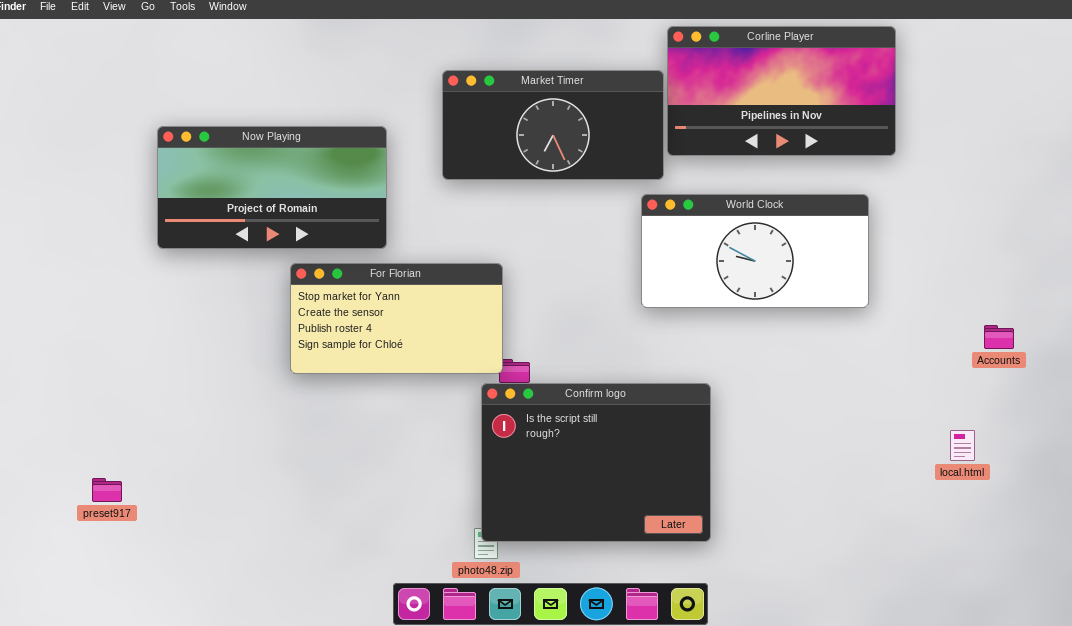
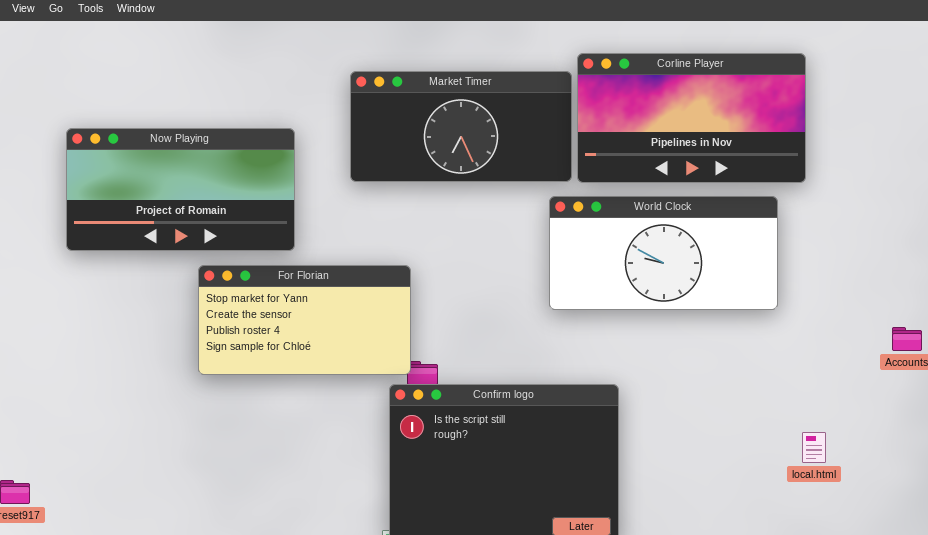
Corline Player: [667,26,896,156] -> [577,53,806,183], moved
local.html: [950,430,975,461] -> [802,432,826,463], moved

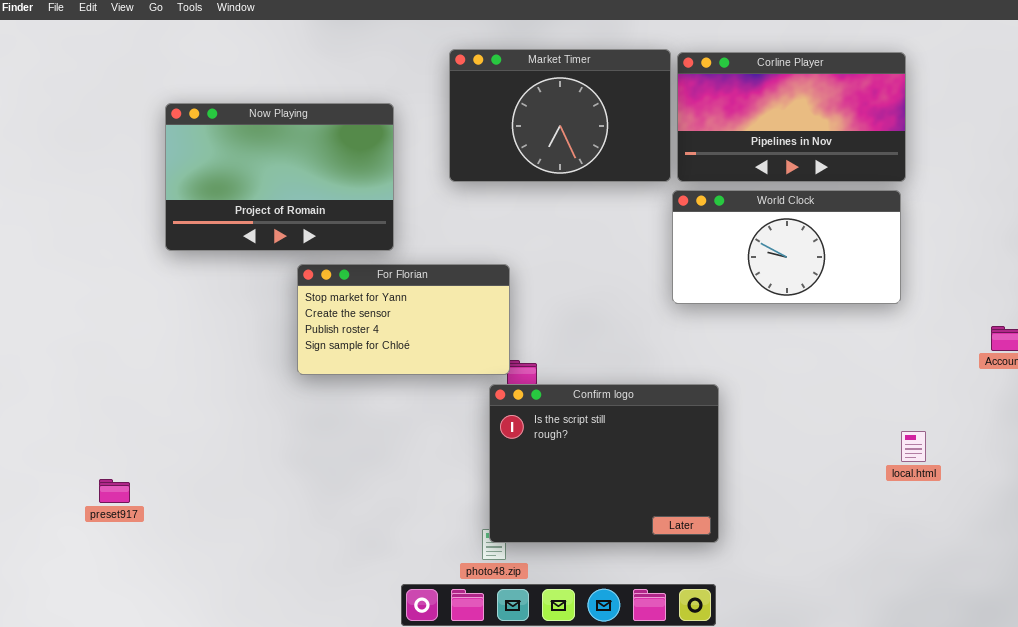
Market Timer: [350,71,572,182] -> [449,49,671,182], resized
Now Playing: [66,128,295,251] -> [165,103,394,251], resized
World Clock: [549,196,778,310] -> [672,190,901,304], moved

